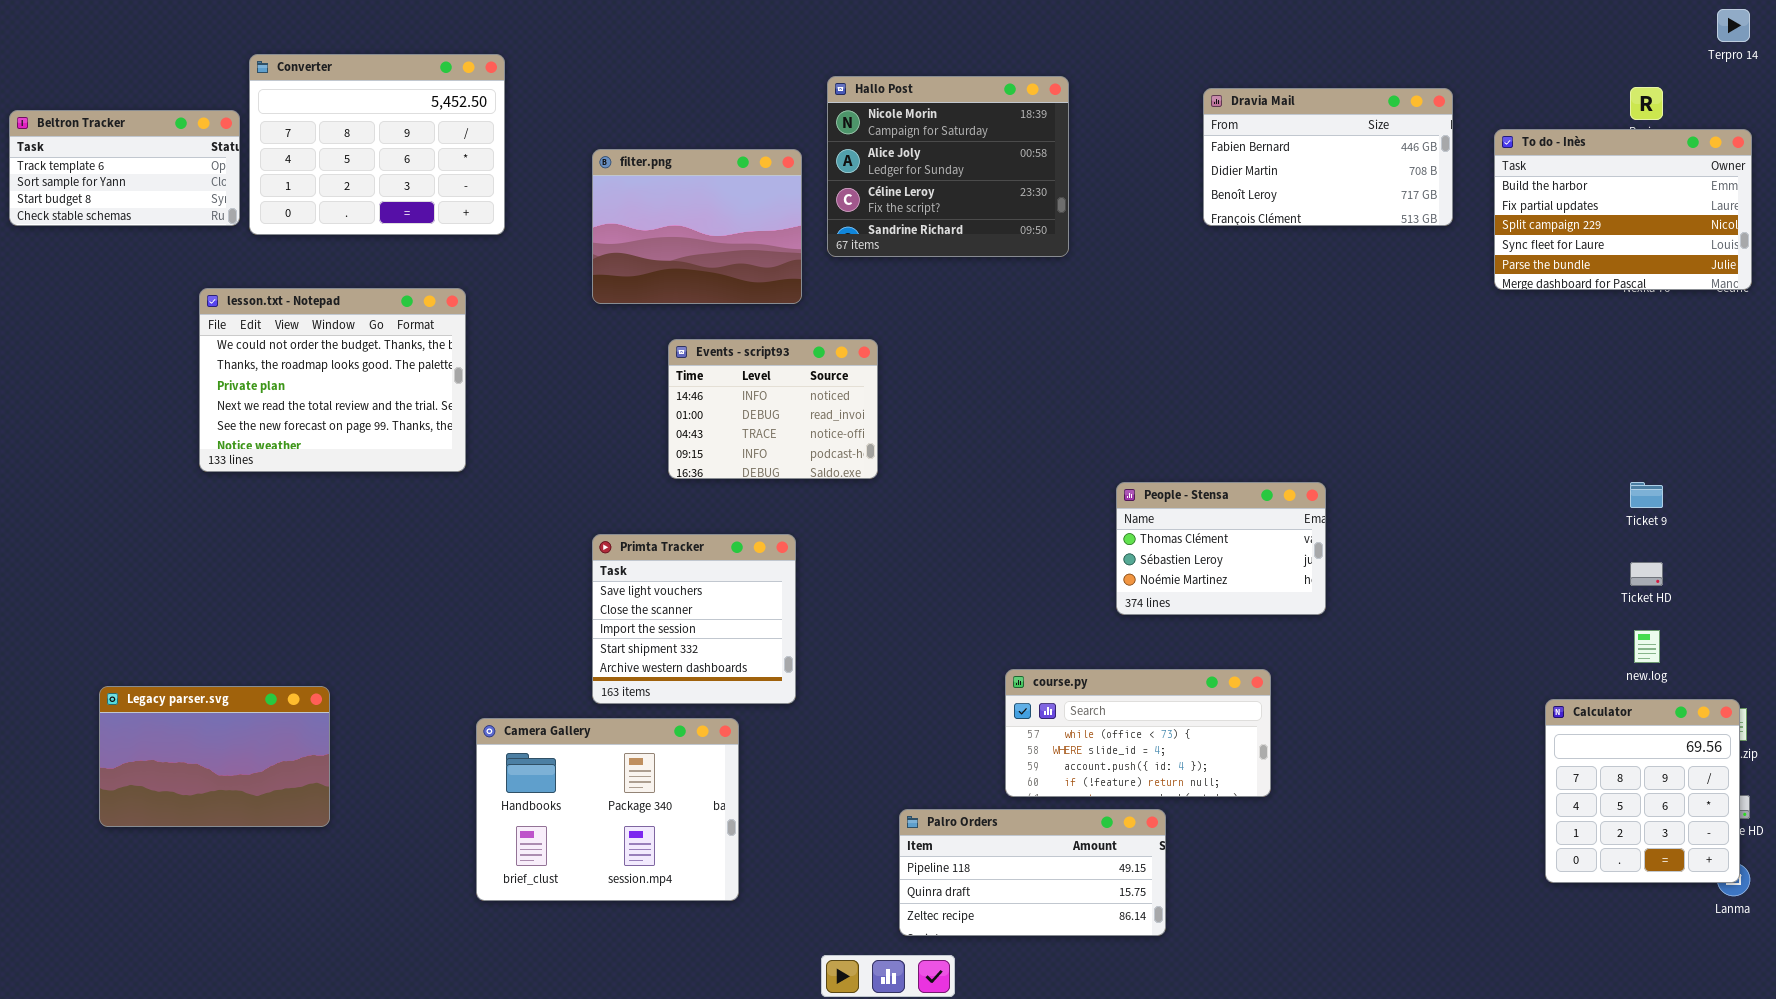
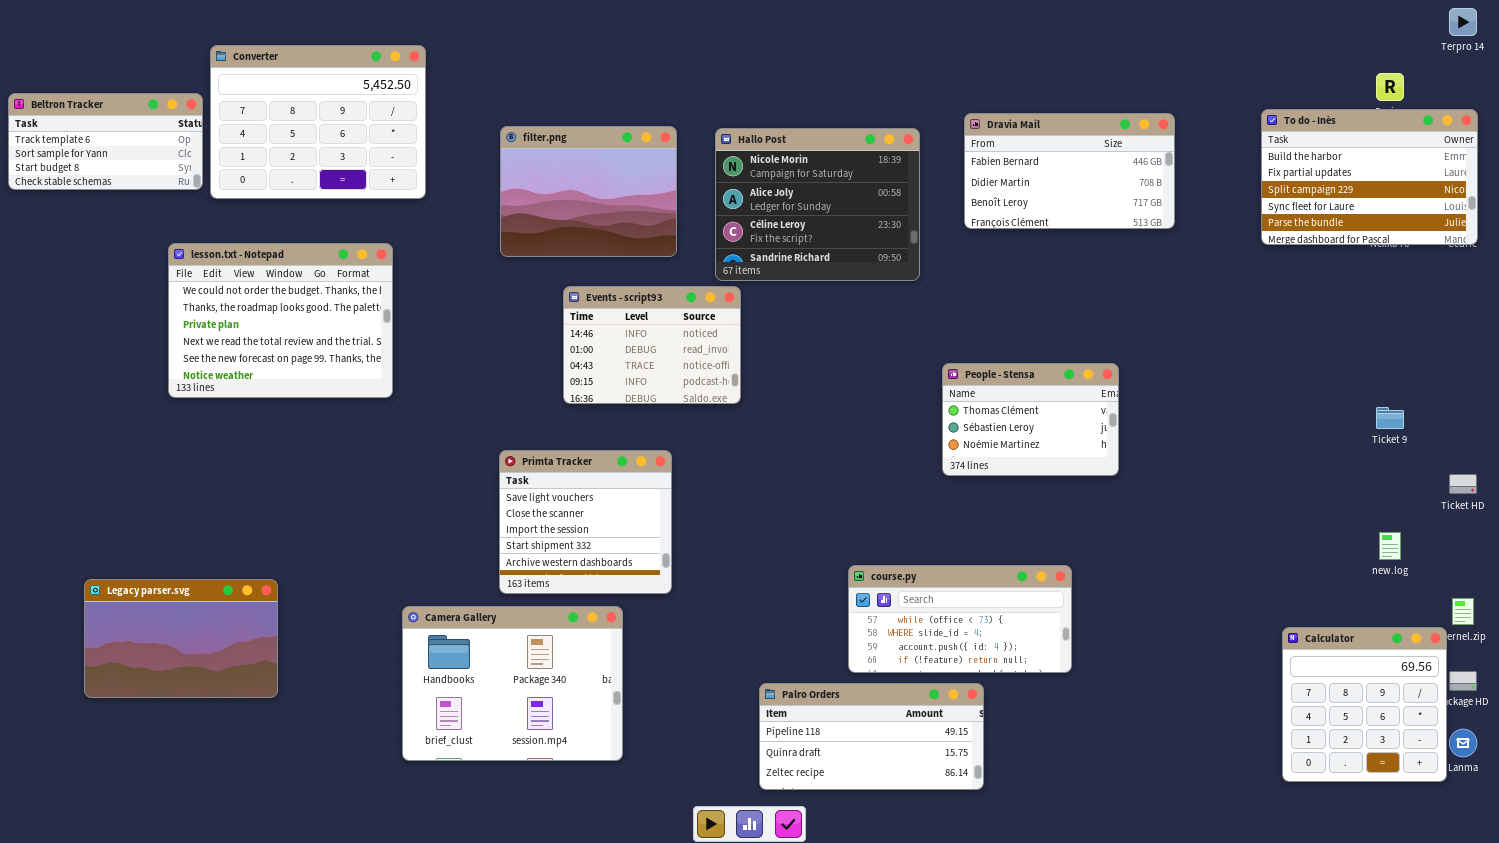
Hallo Post: [827,76,1069,257] -> [715,128,920,281], moved
Dravia Mail: [1203,88,1453,226] -> [964,113,1175,229], moved
People - Stensa: [1116,482,1326,615] -> [942,363,1119,476], moved
Ticket HD: [1630,562,1663,586] -> [1449,474,1477,494], moved
Calculator: [1545,699,1740,883] -> [1282,627,1447,782], moved

